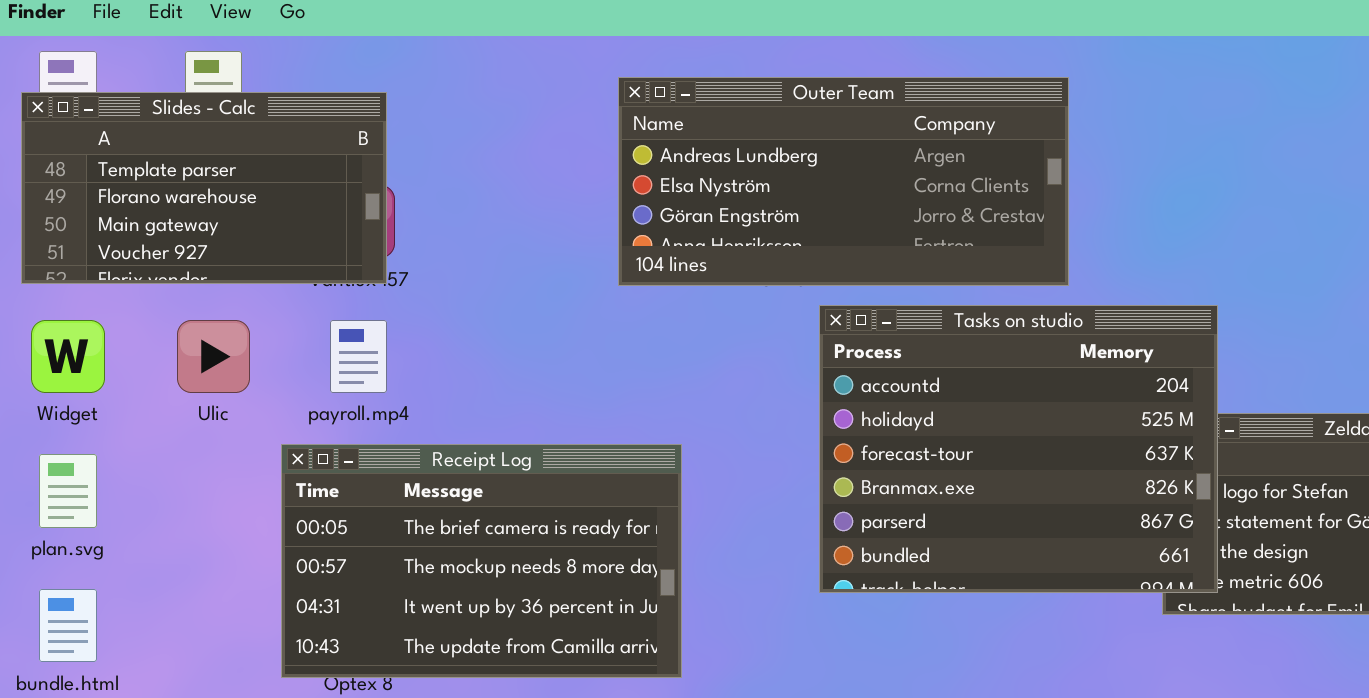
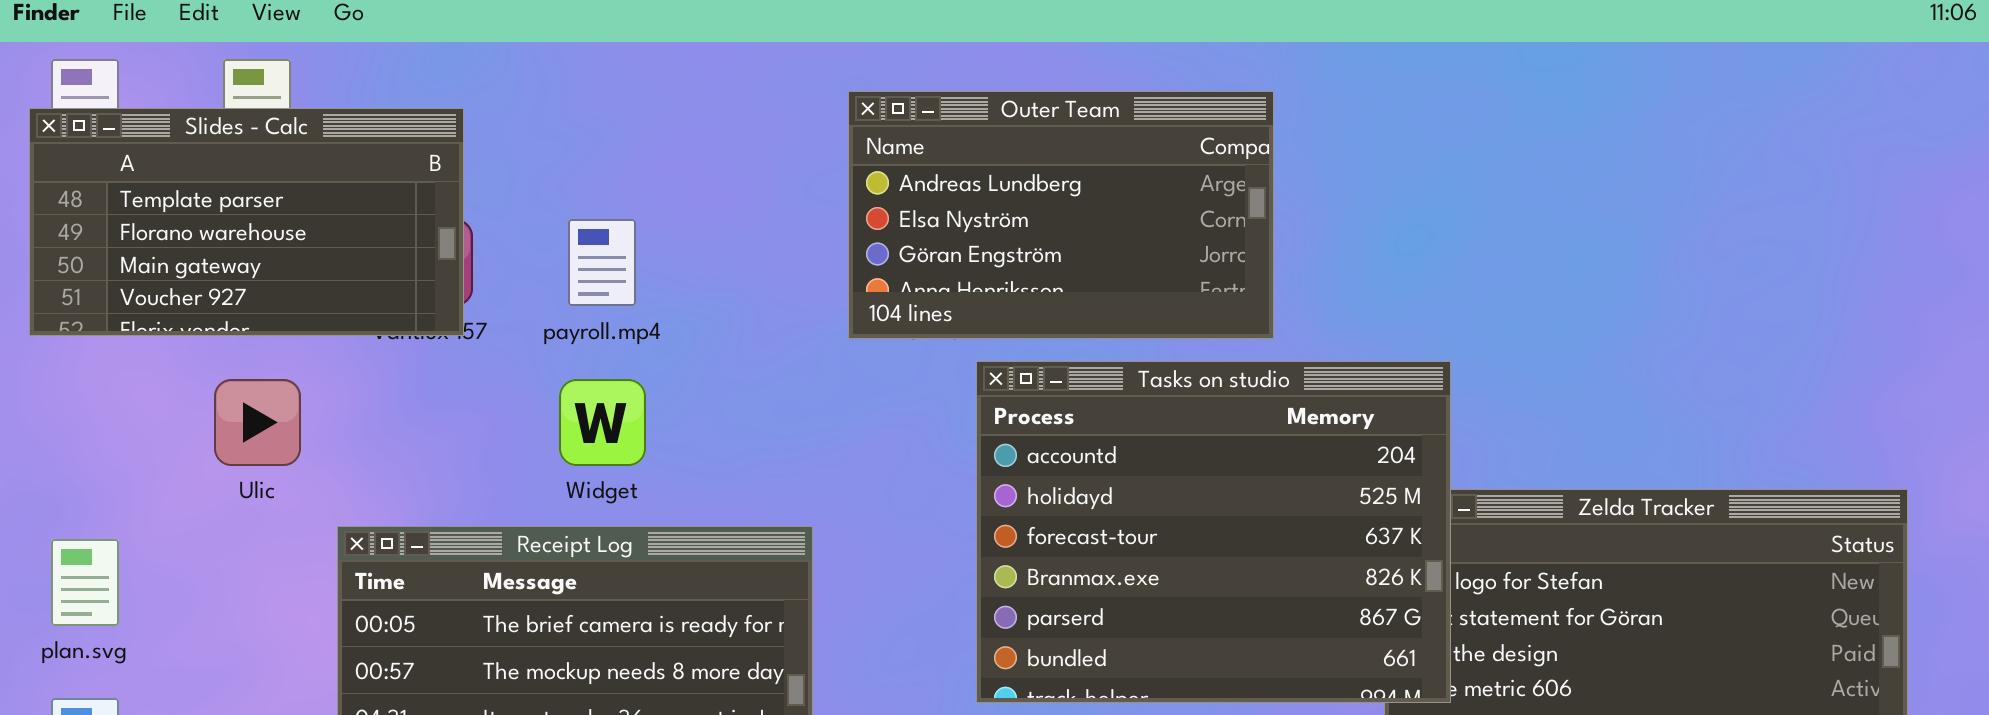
Outer Team: [618,77,1069,286] -> [848,91,1274,339], resized
Widget: [31,320,105,393] -> [559,379,646,466], moved
payroll.mp4: [330,320,387,393] -> [568,219,636,306], moved

